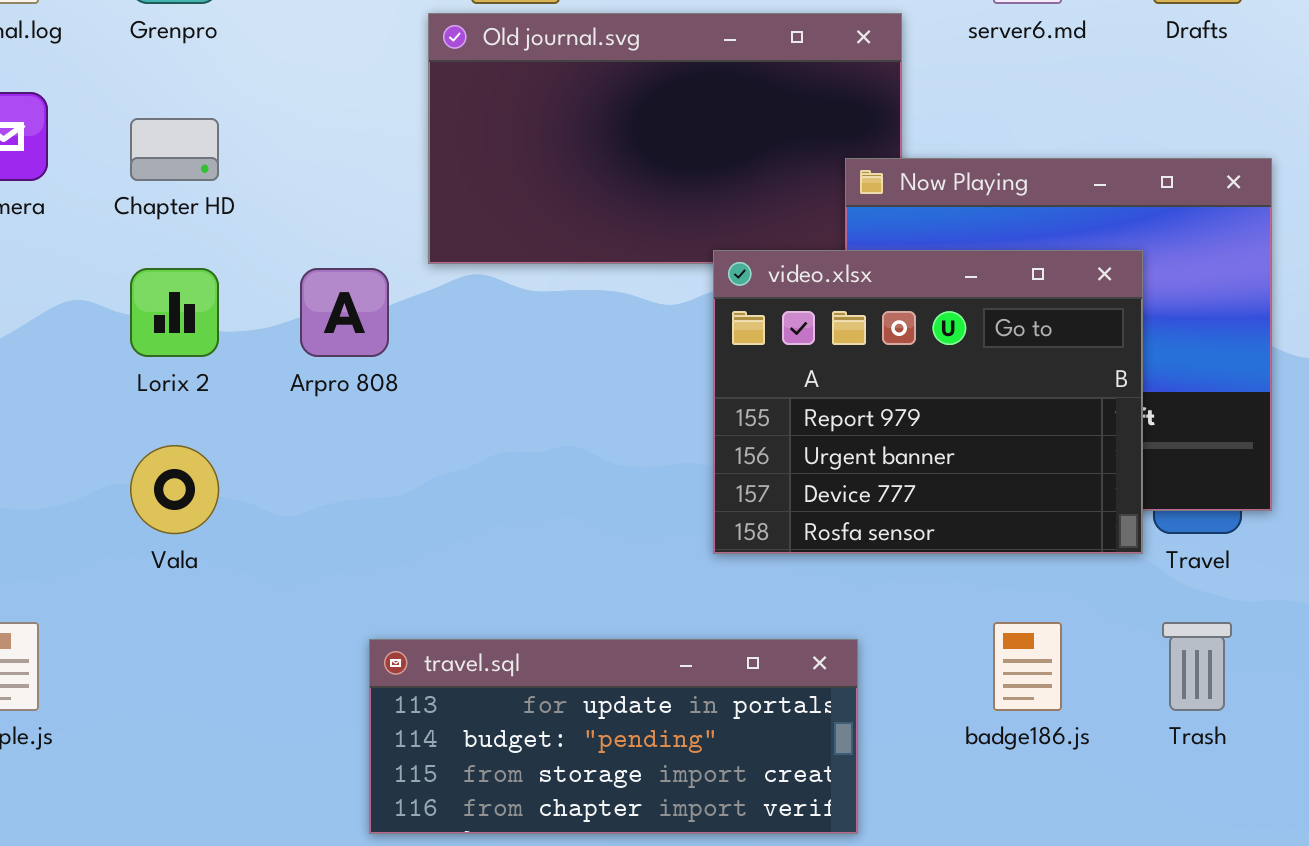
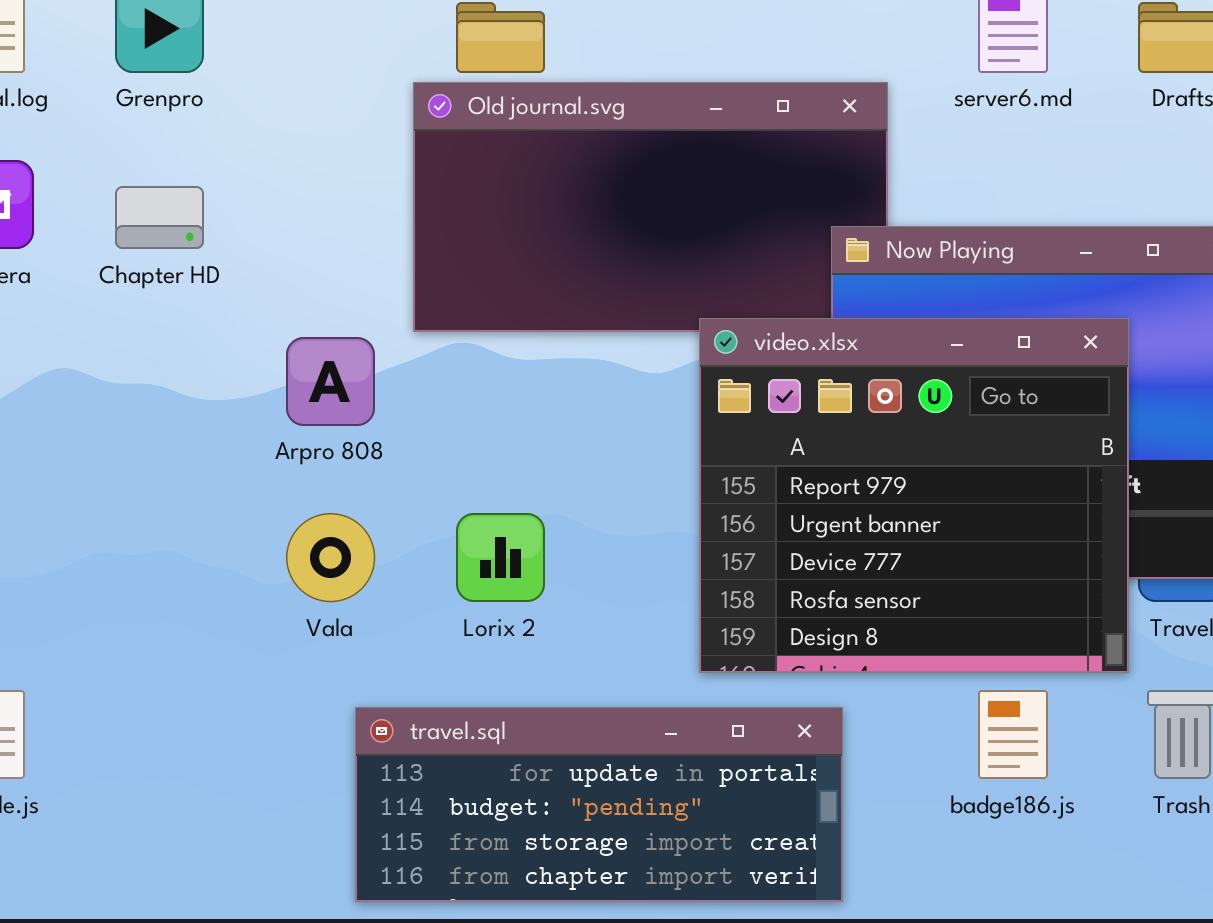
video.xlsx: [713,250,1143,554] -> [699,318,1129,673], resized
Lorix 2: [130,268,219,357] -> [456,513,545,602], moved
Vala: [130,445,219,534] -> [286,513,375,602], moved

